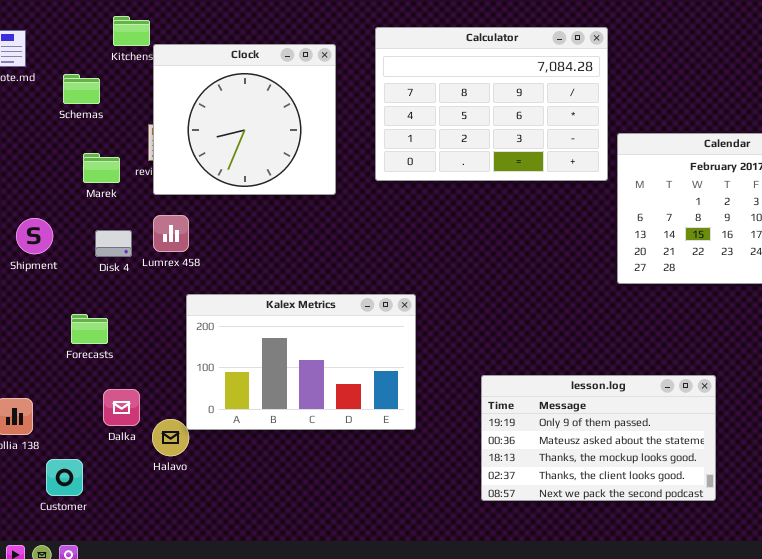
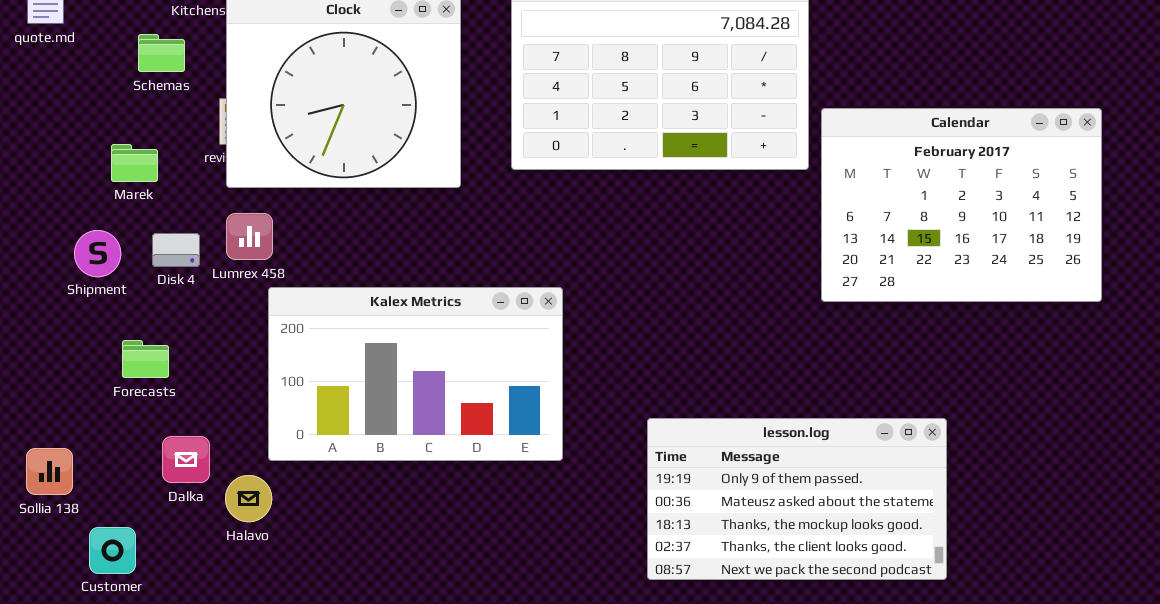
Schemas: [63,74,100,104] -> [138,34,185,72], moved
Marek: [83,153,120,183] -> [111,144,158,182], moved
Shipment: [16,218,53,254] -> [74,230,121,277], moved
Kalex Metrics: [186,294,416,430] -> [268,287,563,461], moved

